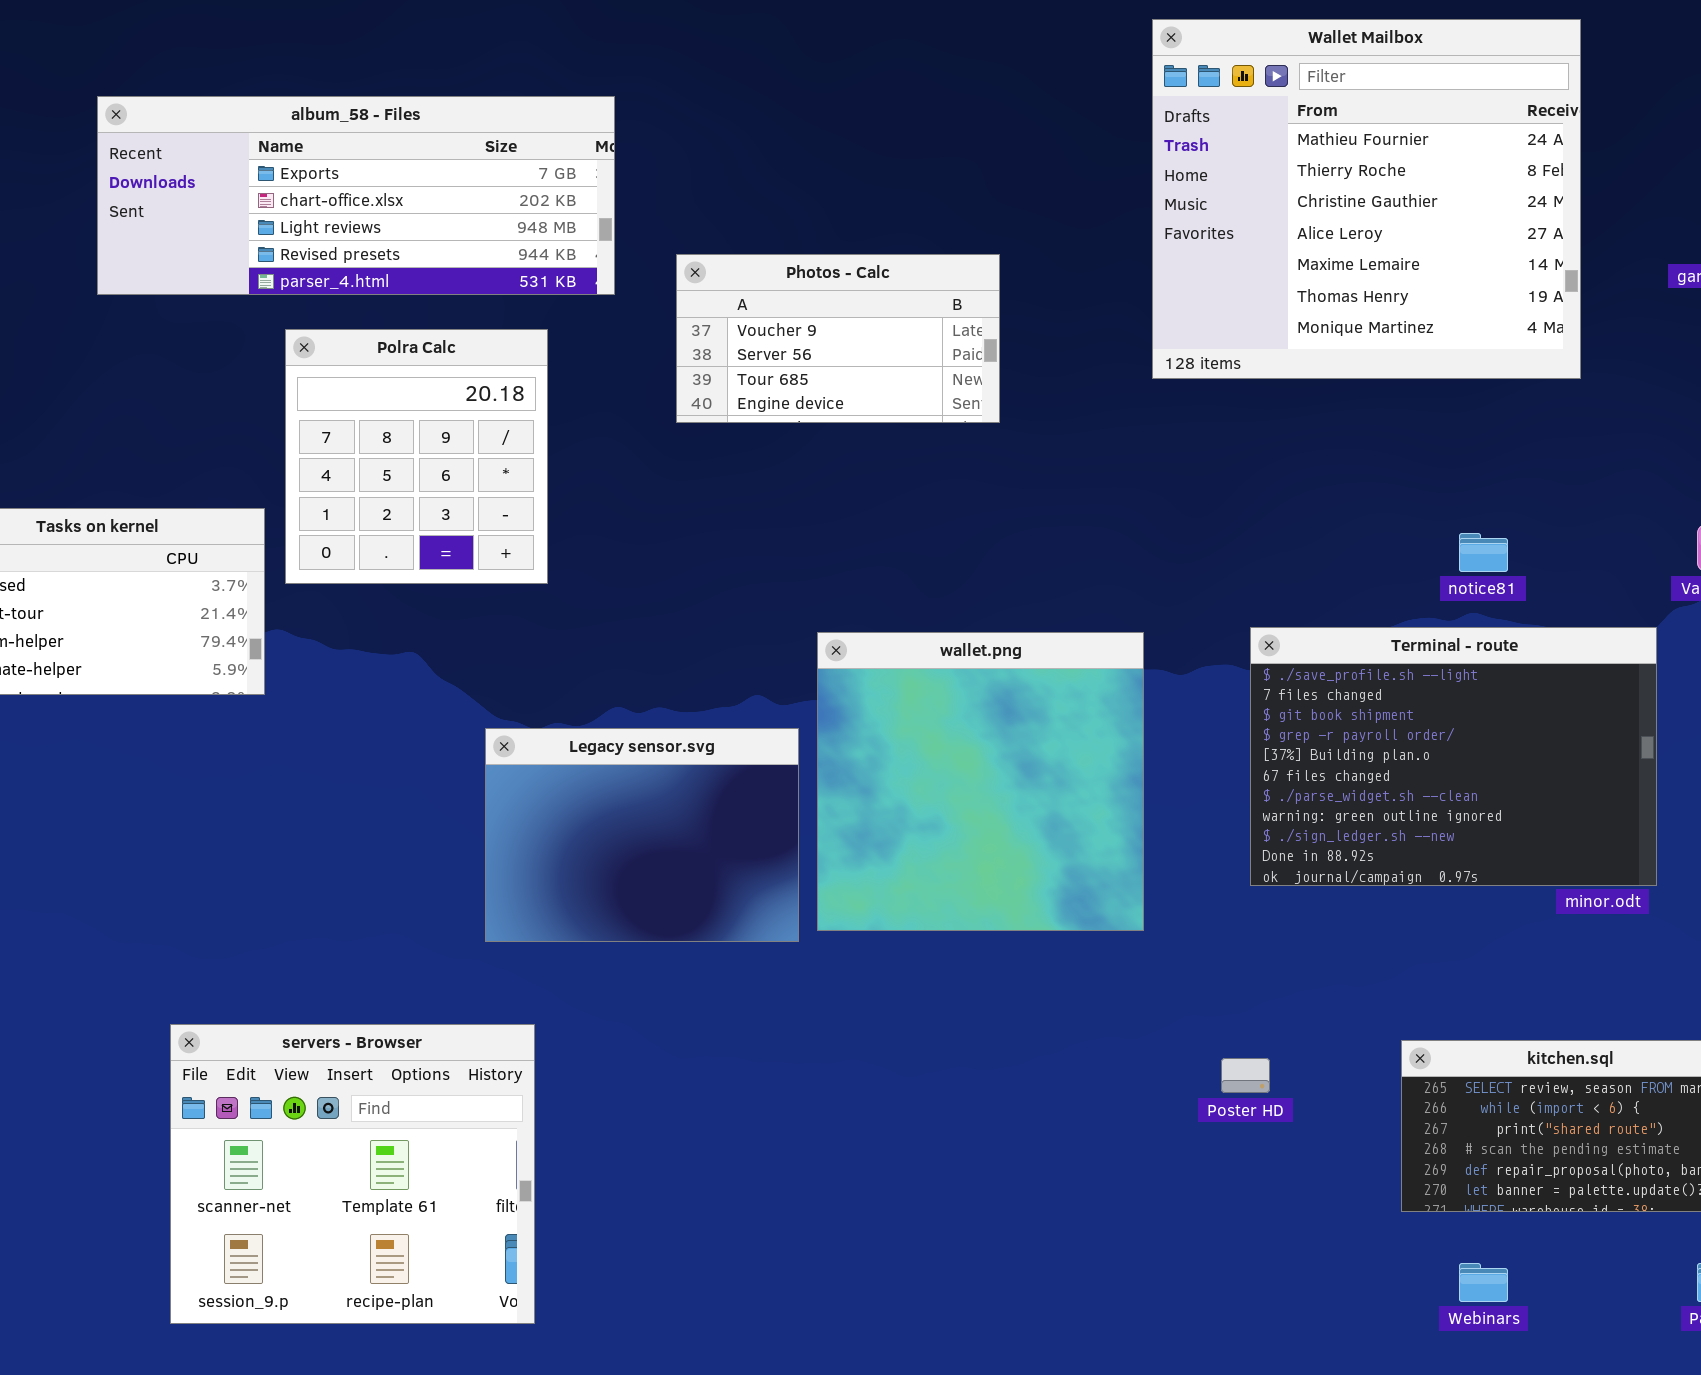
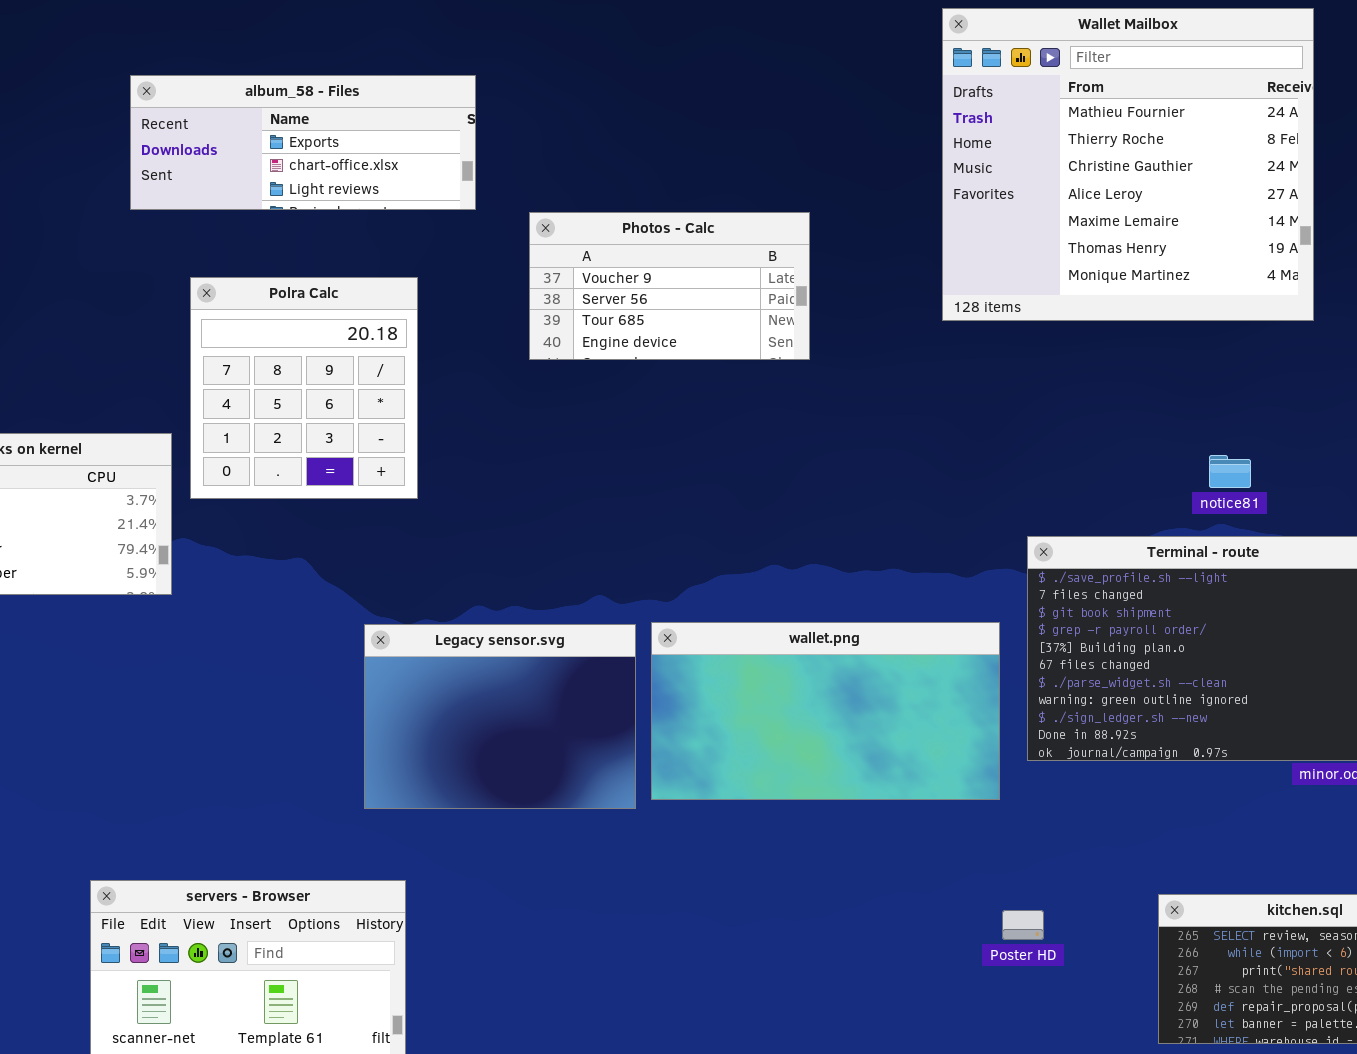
album_58 - Files: [97,96,615,295] -> [130,75,476,210], resized
wallet.png: [817,632,1144,931] -> [651,622,1000,800], resized

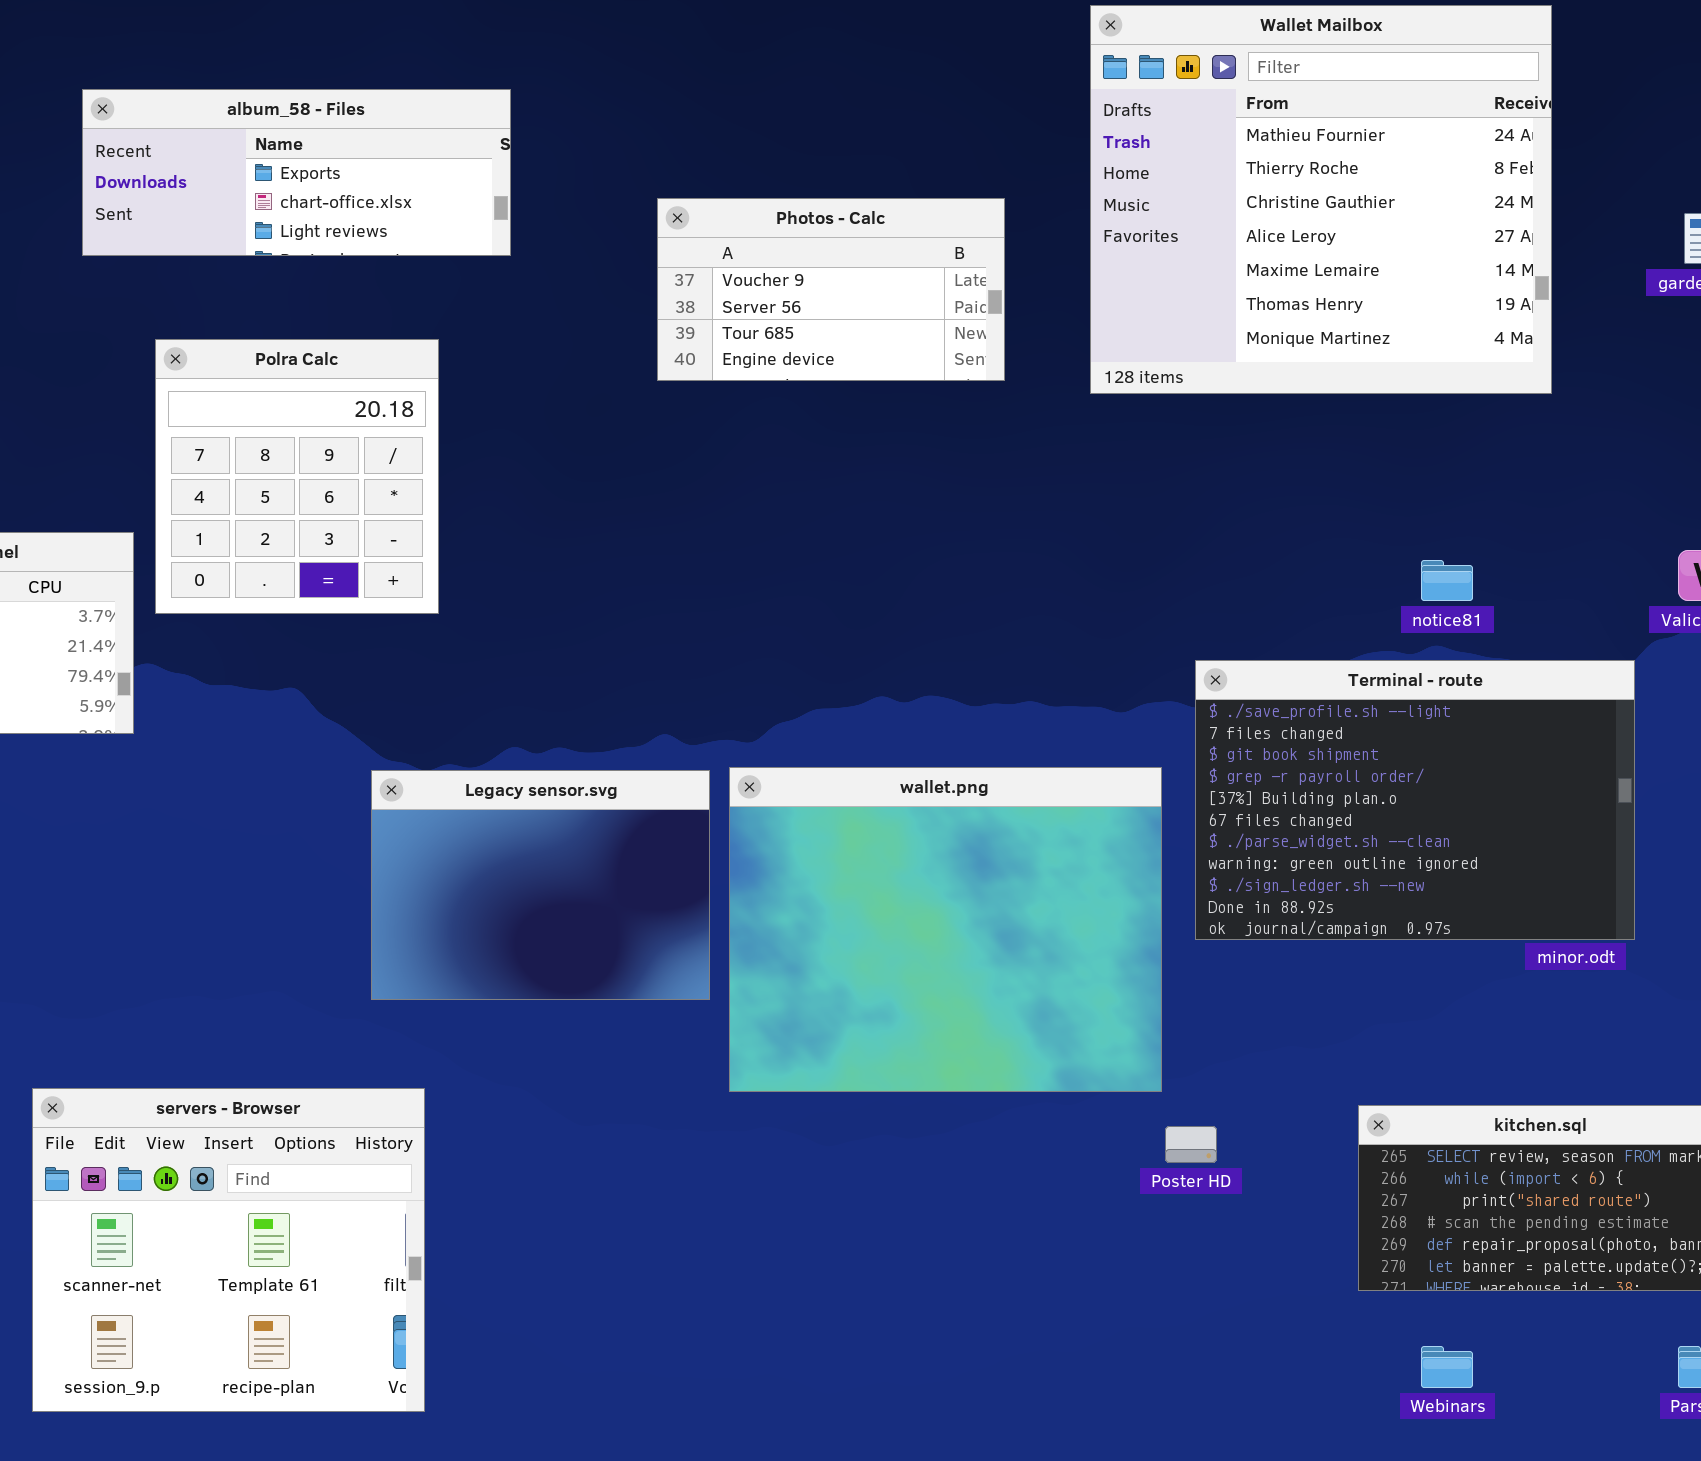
Photos - Calc: [529,212,810,360] -> [657,198,1005,381], moved
wallet.png: [651,622,1000,800] -> [729,767,1162,1092], resized

